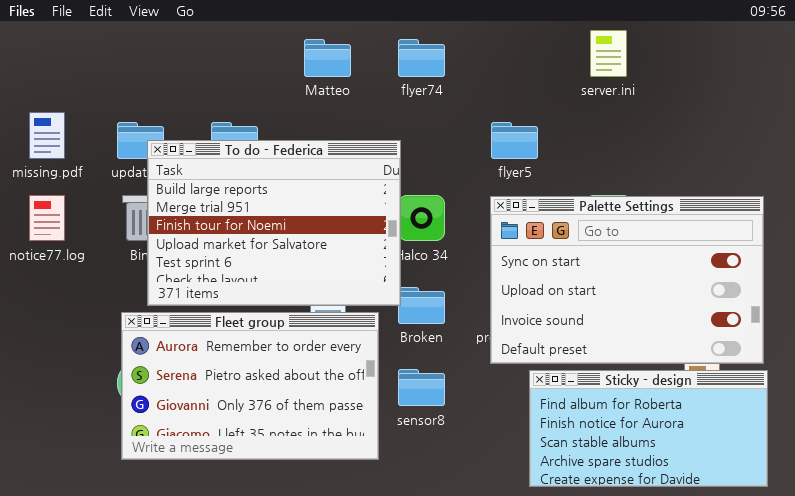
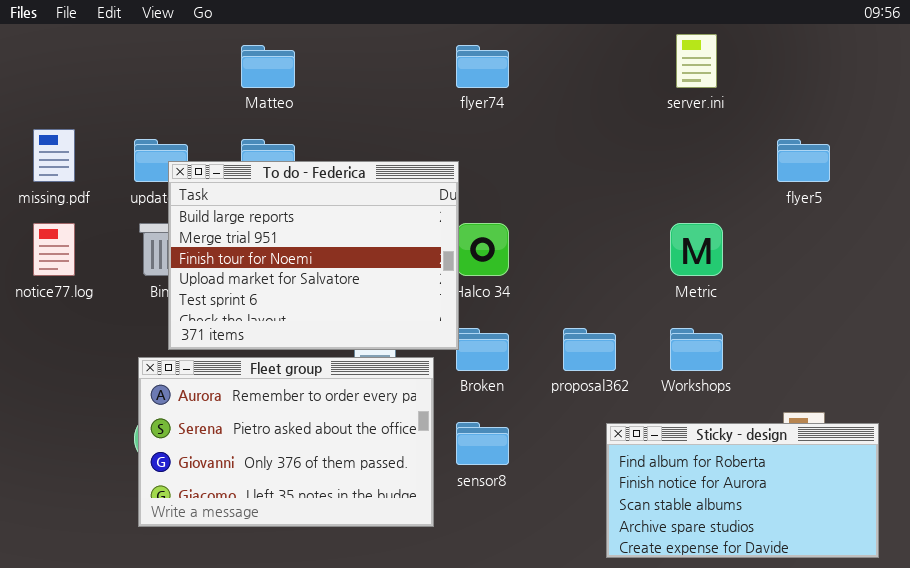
Matteo: [304,39,351,77] -> [241,45,295,88], moved
flyer5: [491,122,538,159] -> [777,139,830,182], moved
Palette Settings: [490,196,764,364] -> none, closed

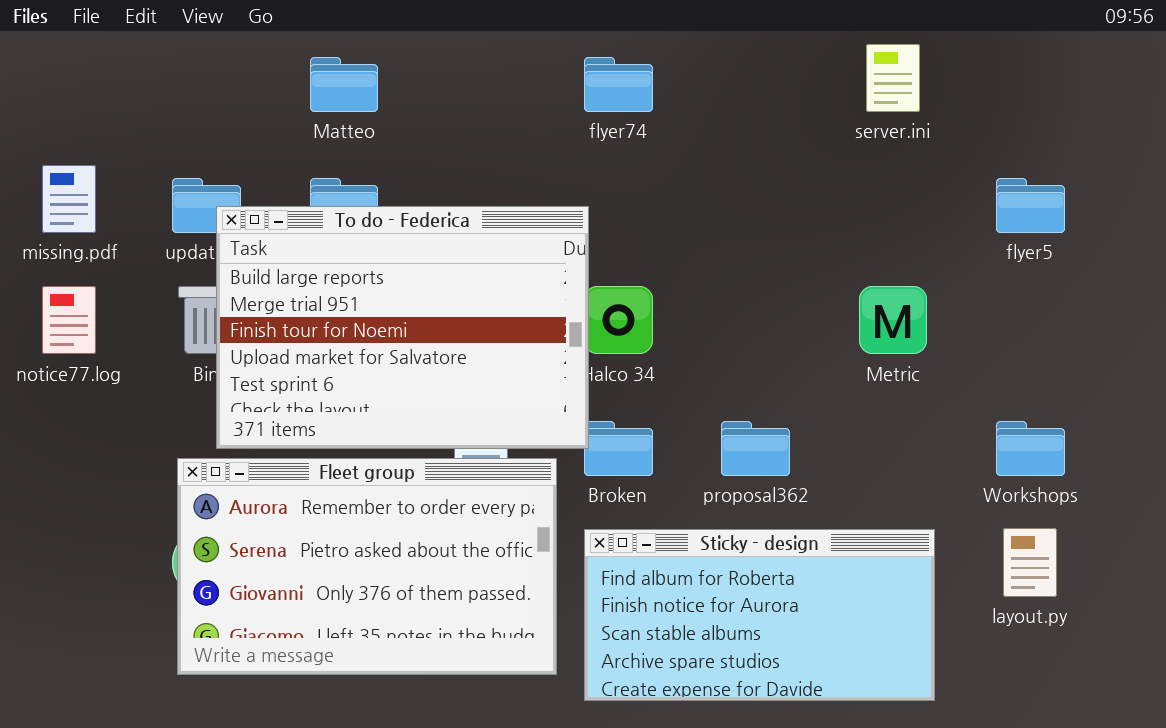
Workshops: [670,328,723,371] -> [996,421,1065,476], moved
Sticky - design: [606,423,879,558] -> [584,529,935,701], moved

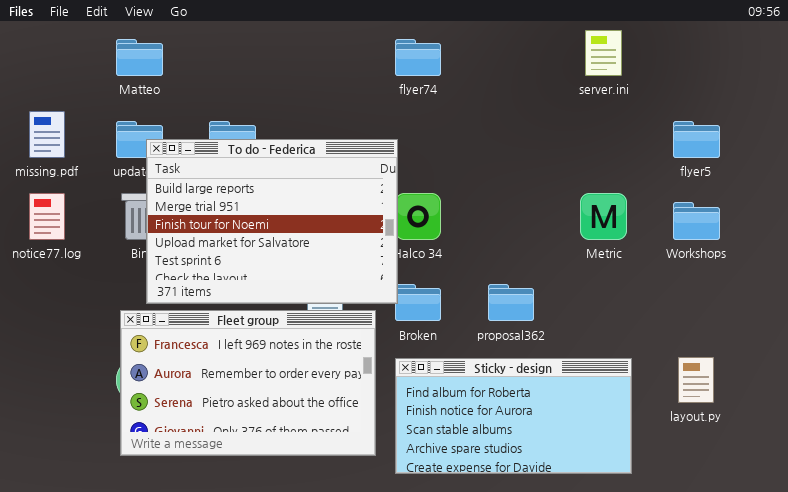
Matteo: [310,57,378,112] -> [116,39,163,76], moved
Workshops: [996,421,1065,476] -> [673,202,720,240], moved
Fleet group: [177,458,557,675] -> [120,310,376,456], scrolled up 1 row

